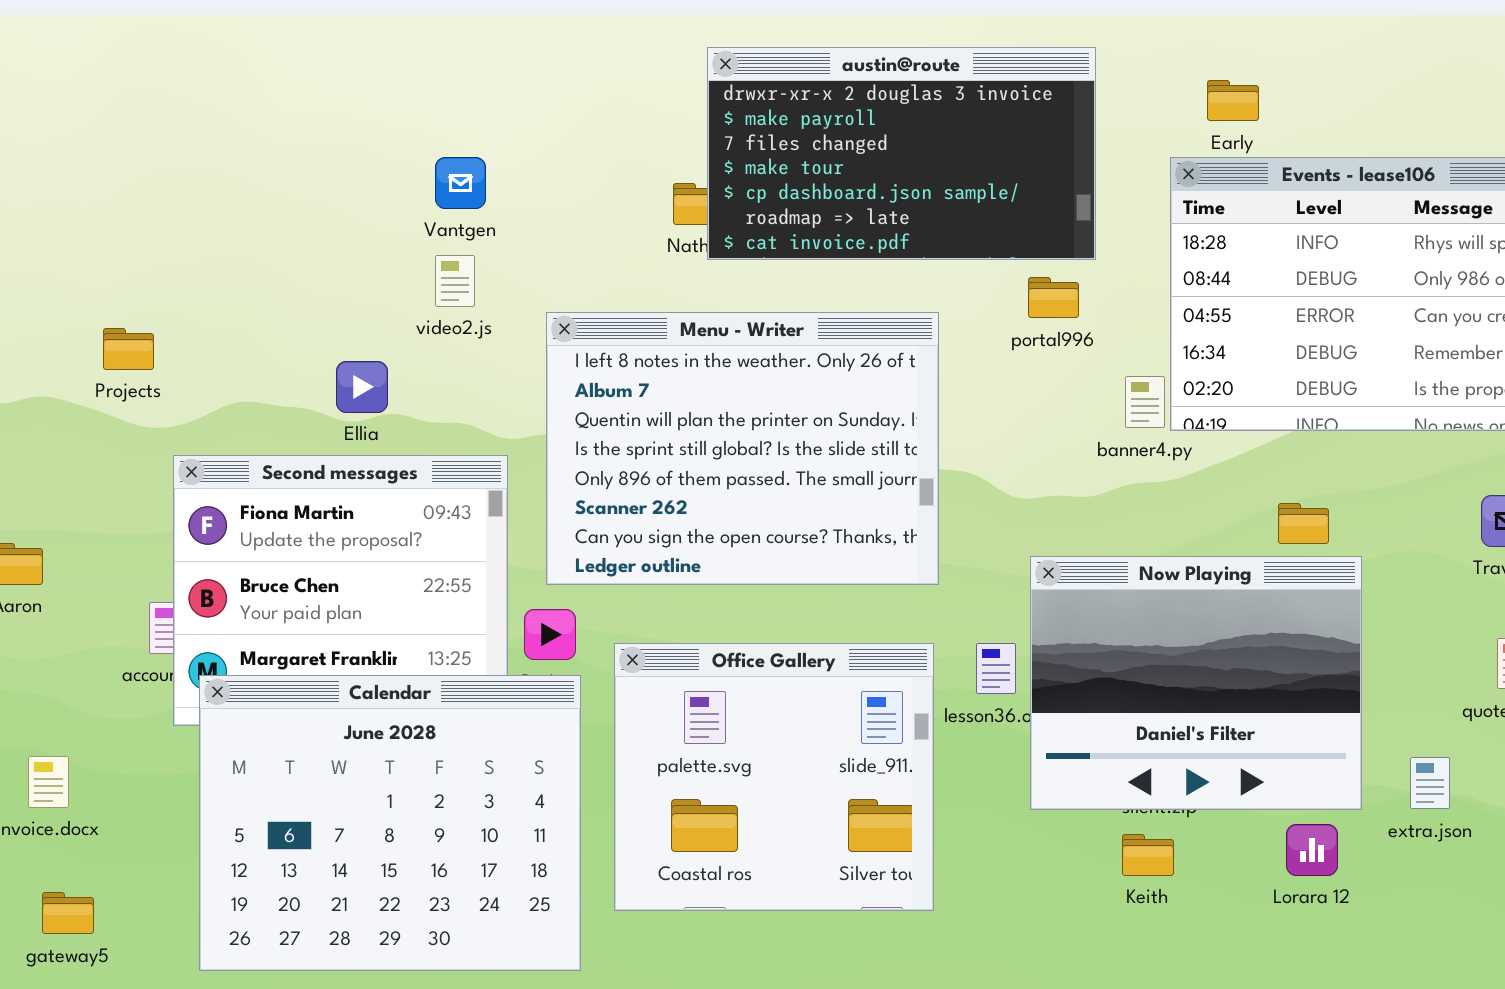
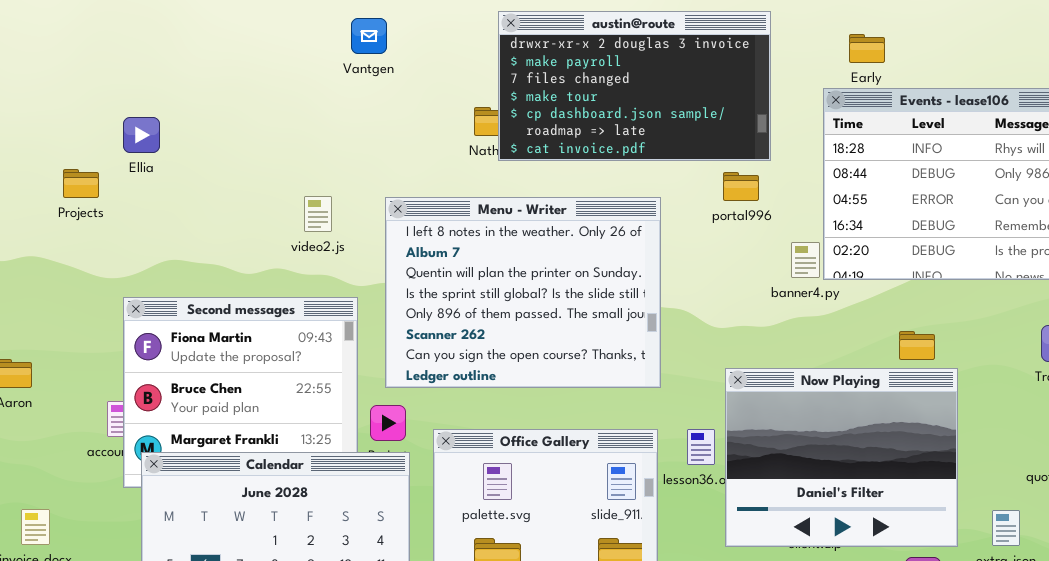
Vantgen: [435,157,486,209] -> [351,18,387,54], moved
video2.js: [435,255,475,307] -> [304,196,332,232], moved
Projects: [103,328,154,370] -> [63,169,99,198], moved
Ellia: [336,361,388,413] -> [123,117,160,153], moved

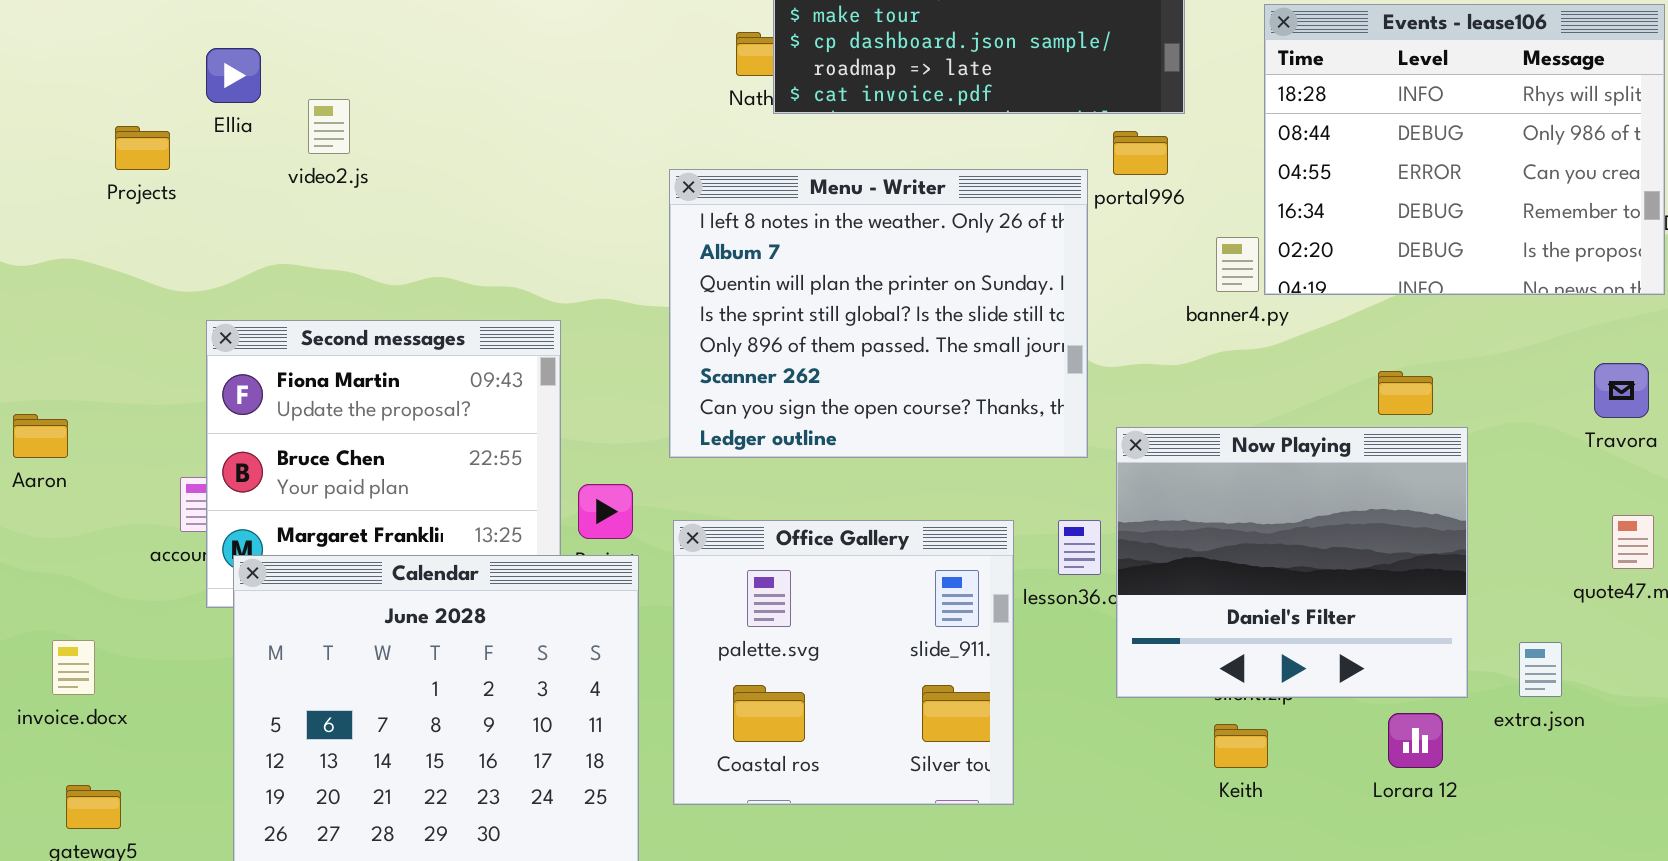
video2.js: [304,196,332,232] -> [308,99,350,154], moved
Menu - Writer: [385,197,661,388] -> [669,169,1088,458], moved

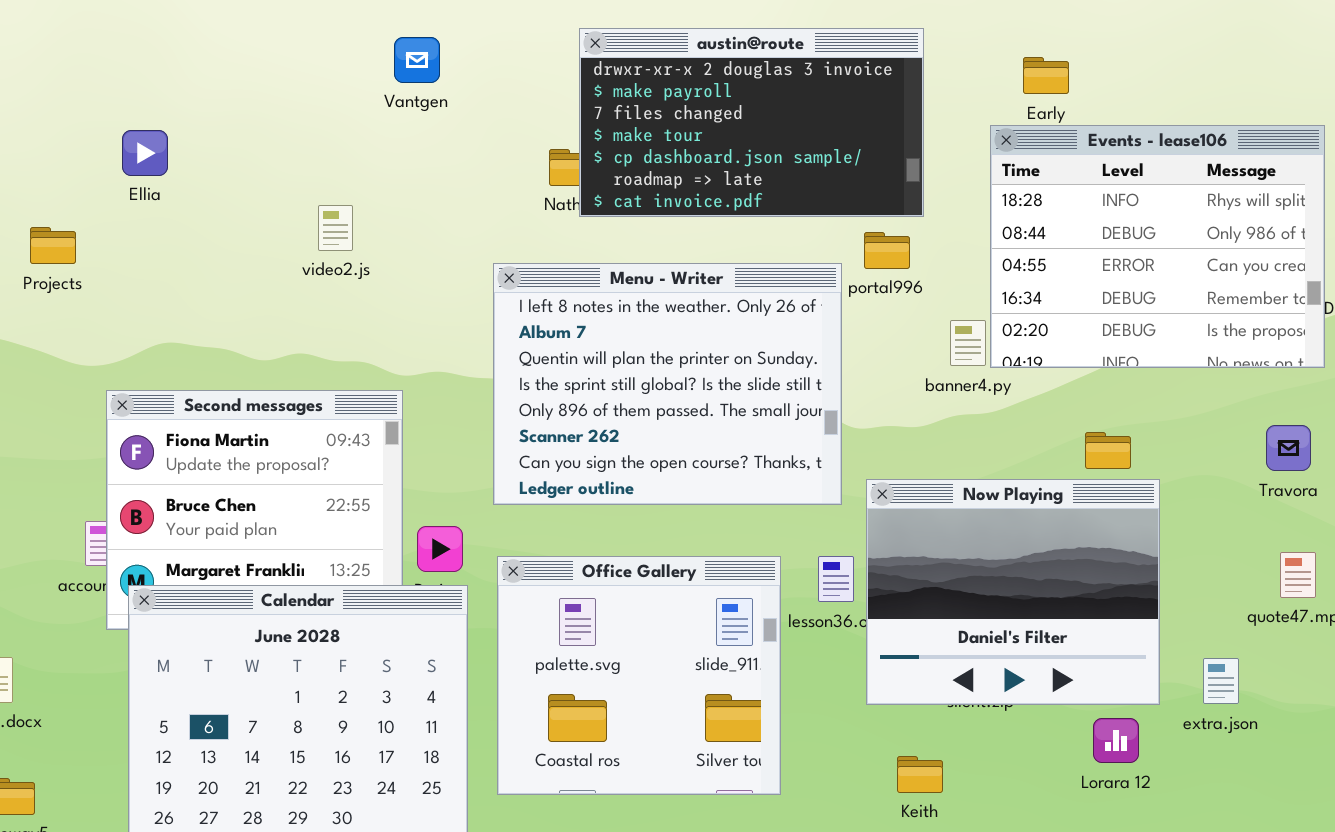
Ellia: [206,48,261,103] -> [122,130,168,176], moved
video2.js: [308,99,350,154] -> [318,205,353,251], moved
Keith: [1214,724,1268,768] -> [897,756,943,793], moved

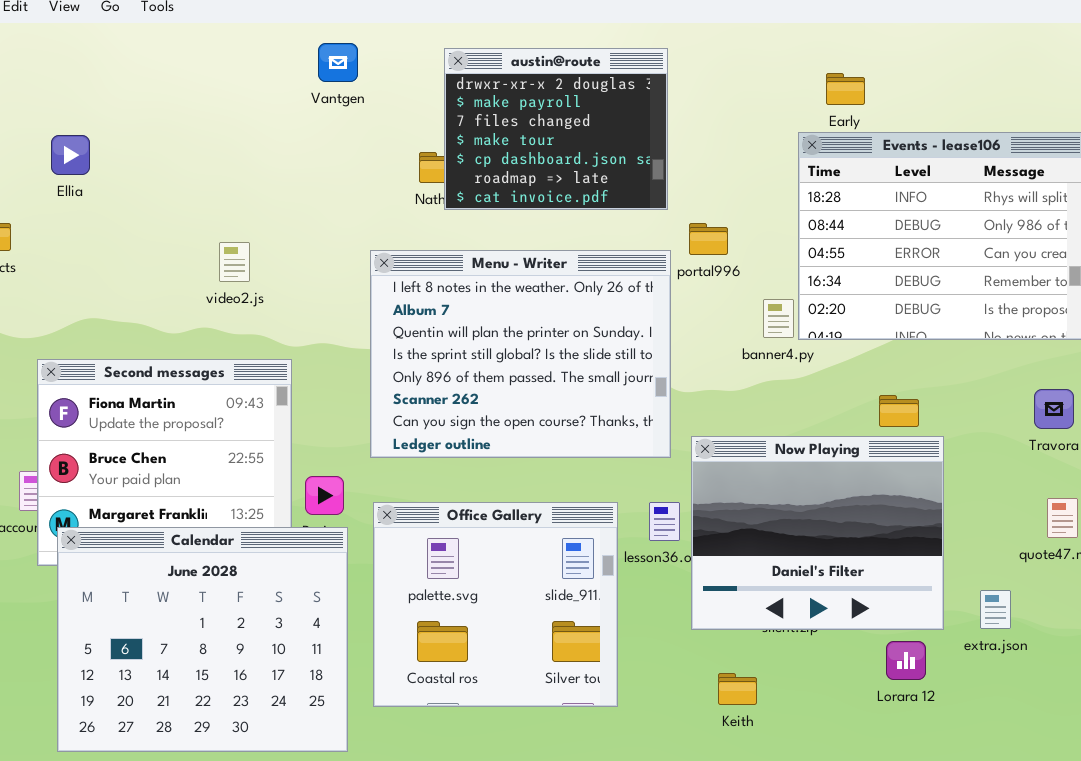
austin@route: [579,28,924,217] -> [444,48,668,210], resized
Vantgen: [394,37,440,83] -> [318,43,358,82], moved
video2.js: [318,205,353,251] -> [219,242,250,282], moved

